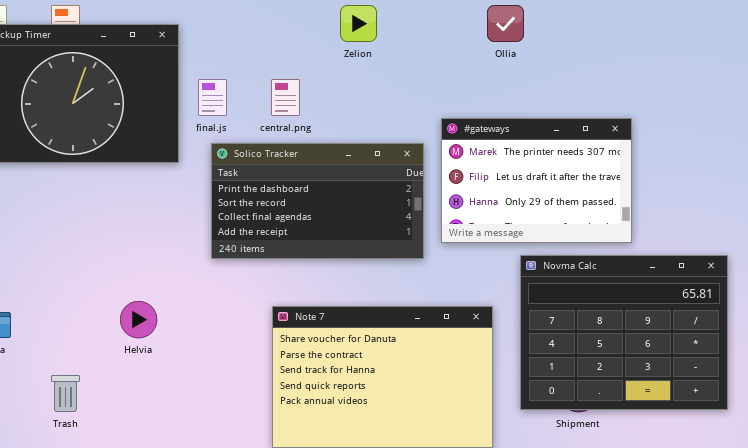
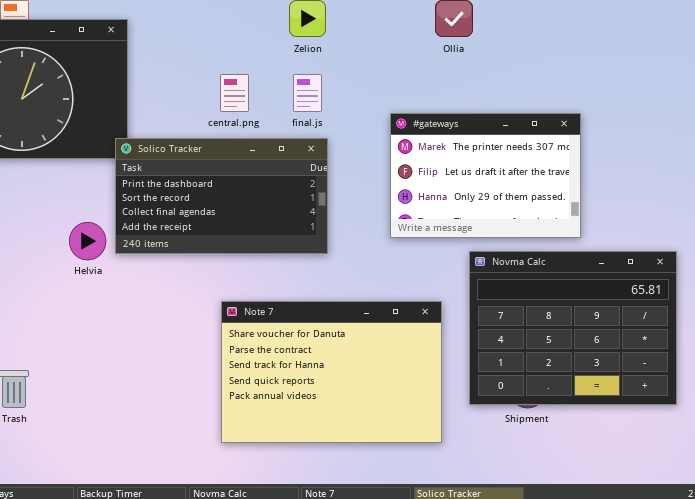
final.js: [198,79,227,116] -> [293,74,322,112], moved
Solico Tracker: [211,143,424,259] -> [115,138,328,254], moved
Helvia: [120,301,157,338] -> [69,222,106,260], moved

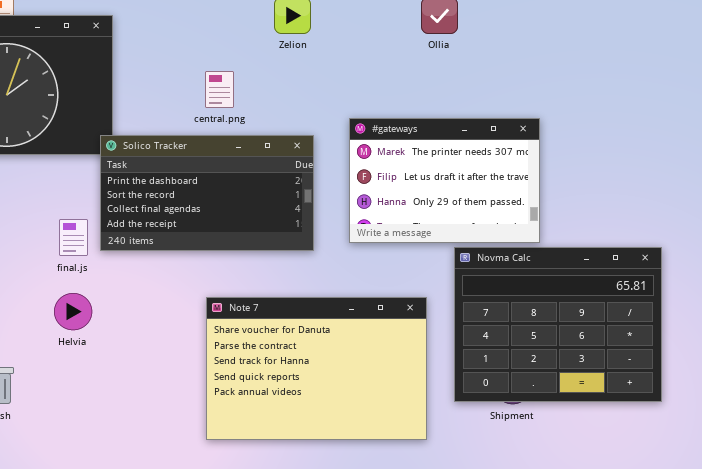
final.js: [293,74,322,112] -> [59,219,88,256], moved
#gateways: [390,113,581,238] -> [349,118,540,243], moved
Helvia: [69,222,106,260] -> [54,293,92,330], moved

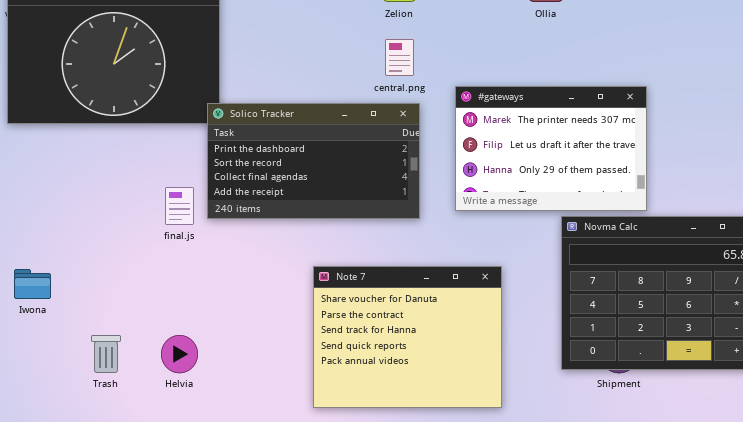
central.png: [205,71,234,108] -> [385,39,414,76], moved
Helvia: [54,293,92,330] -> [161,335,198,373], moved
Note 7: [206,297,427,440] -> [313,266,502,408], resized

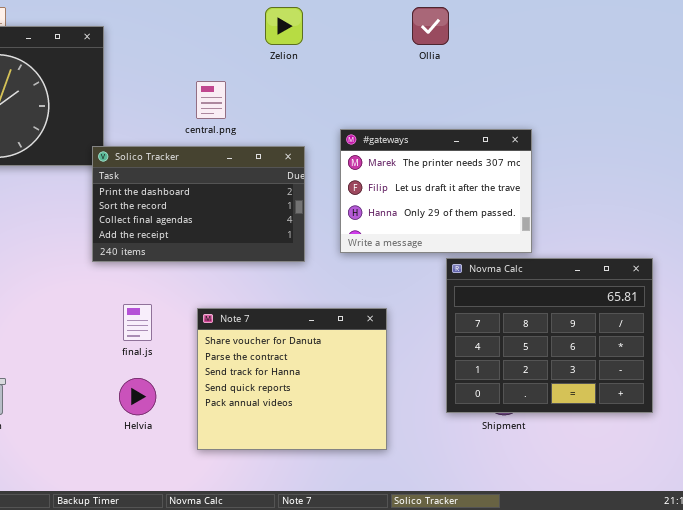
central.png: [385,39,414,76] -> [196,81,226,119], moved
final.js: [165,187,194,225] -> [123,304,152,341], moved
Helvia: [161,335,198,373] -> [119,378,156,415], moved

